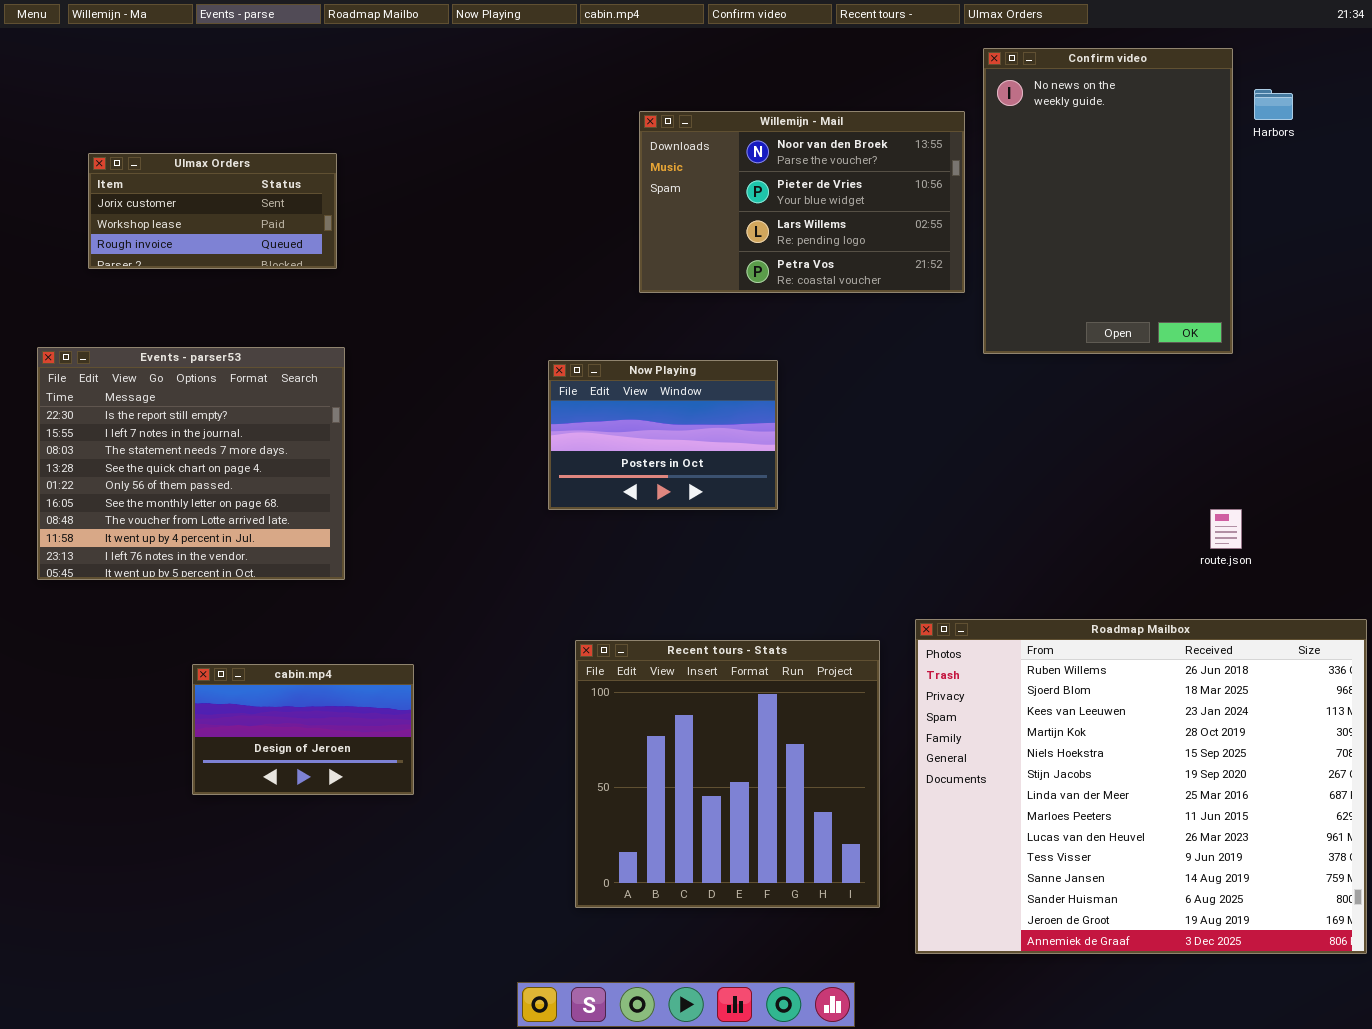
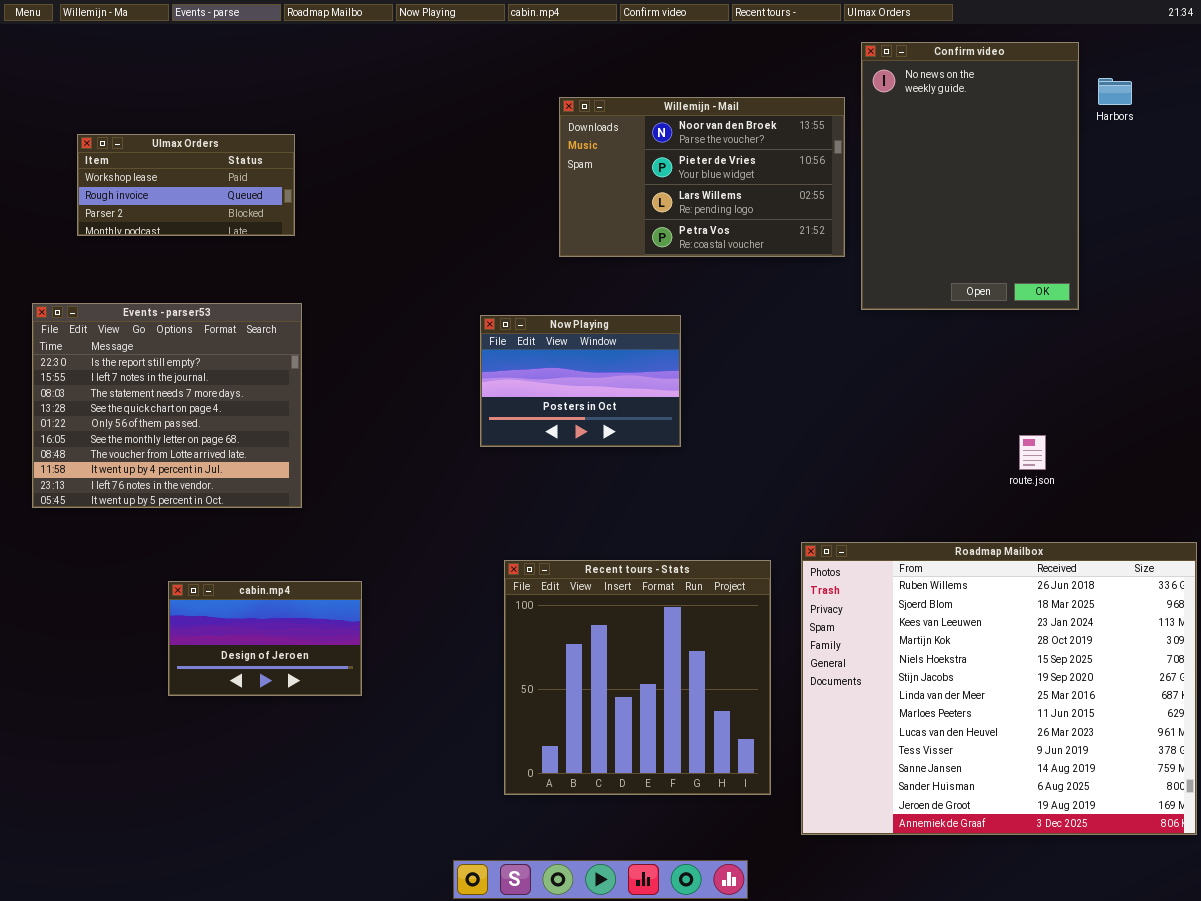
Ulmax Orders: [88,153,337,269] -> [77,134,295,236], scrolled down 1 row
route.json: [1210,509,1242,549] -> [1019,435,1046,470], moved

